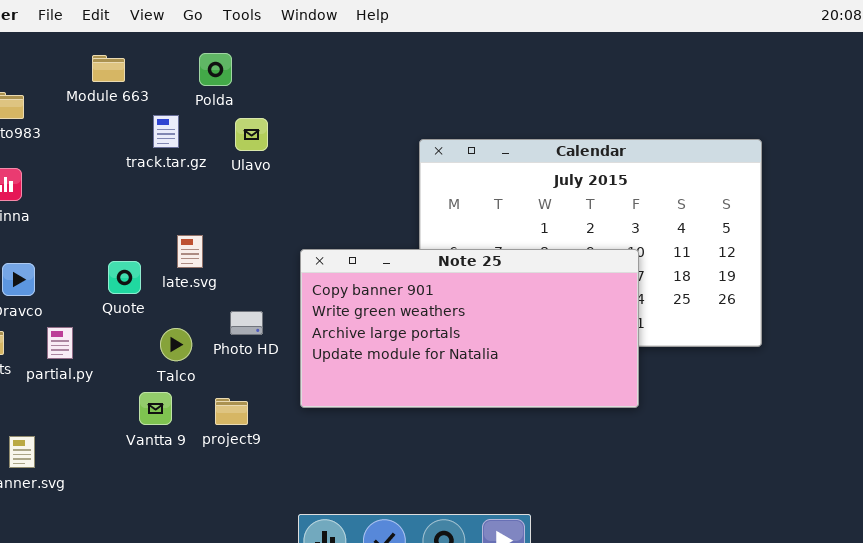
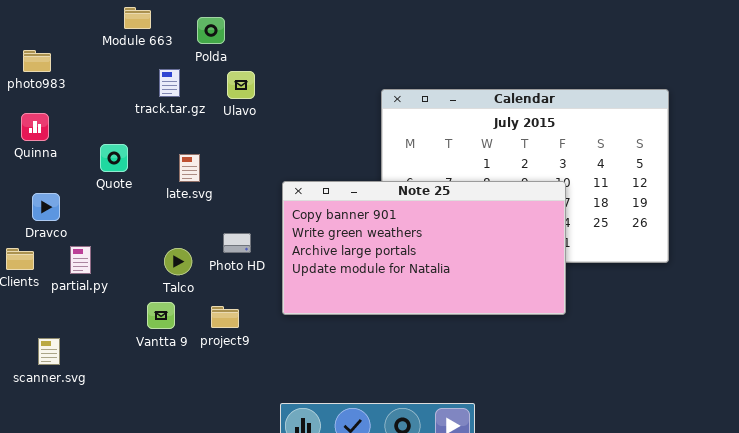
Module 663: [92,55,125,82] -> [124,7,151,29], moved
late.svg: [177,235,203,268] -> [179,154,200,182], moved
Quote: [108,261,141,294] -> [100,144,128,172], moved

